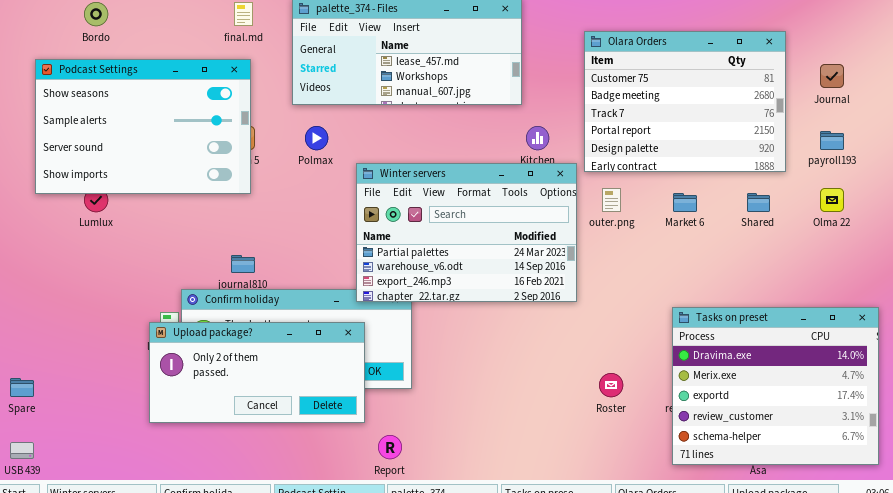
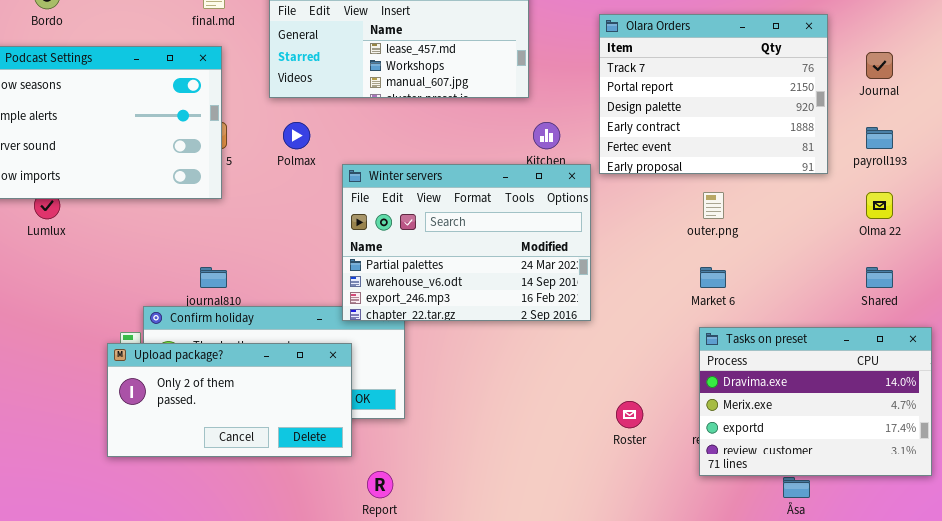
Olara Orders: [584,31,786,172] -> [599,14,828,174], scrolled down 2 rows
outer.png: [602,188,621,212] -> [703,192,724,219], moved
Market 6: [673,193,697,212] -> [700,267,726,288], moved
Shared: [747,193,770,212] -> [866,267,893,288], moved
Tasks on preset: [672,307,879,465] -> [699,327,932,476], resized

